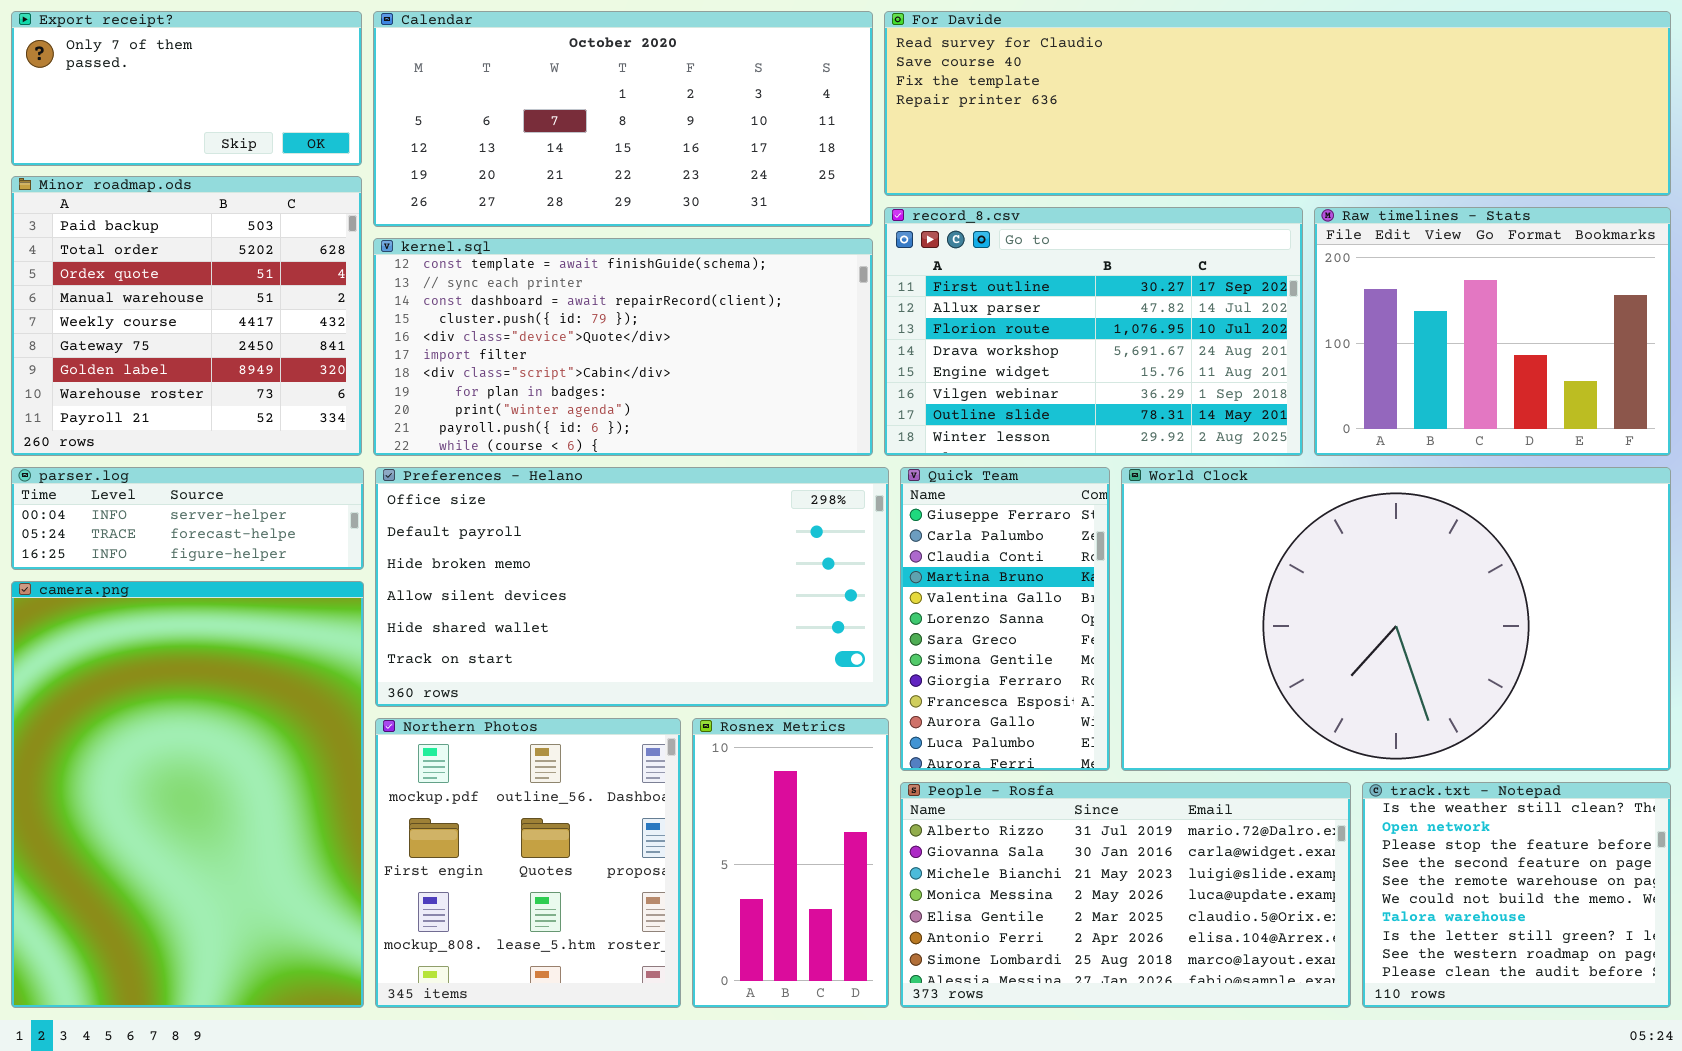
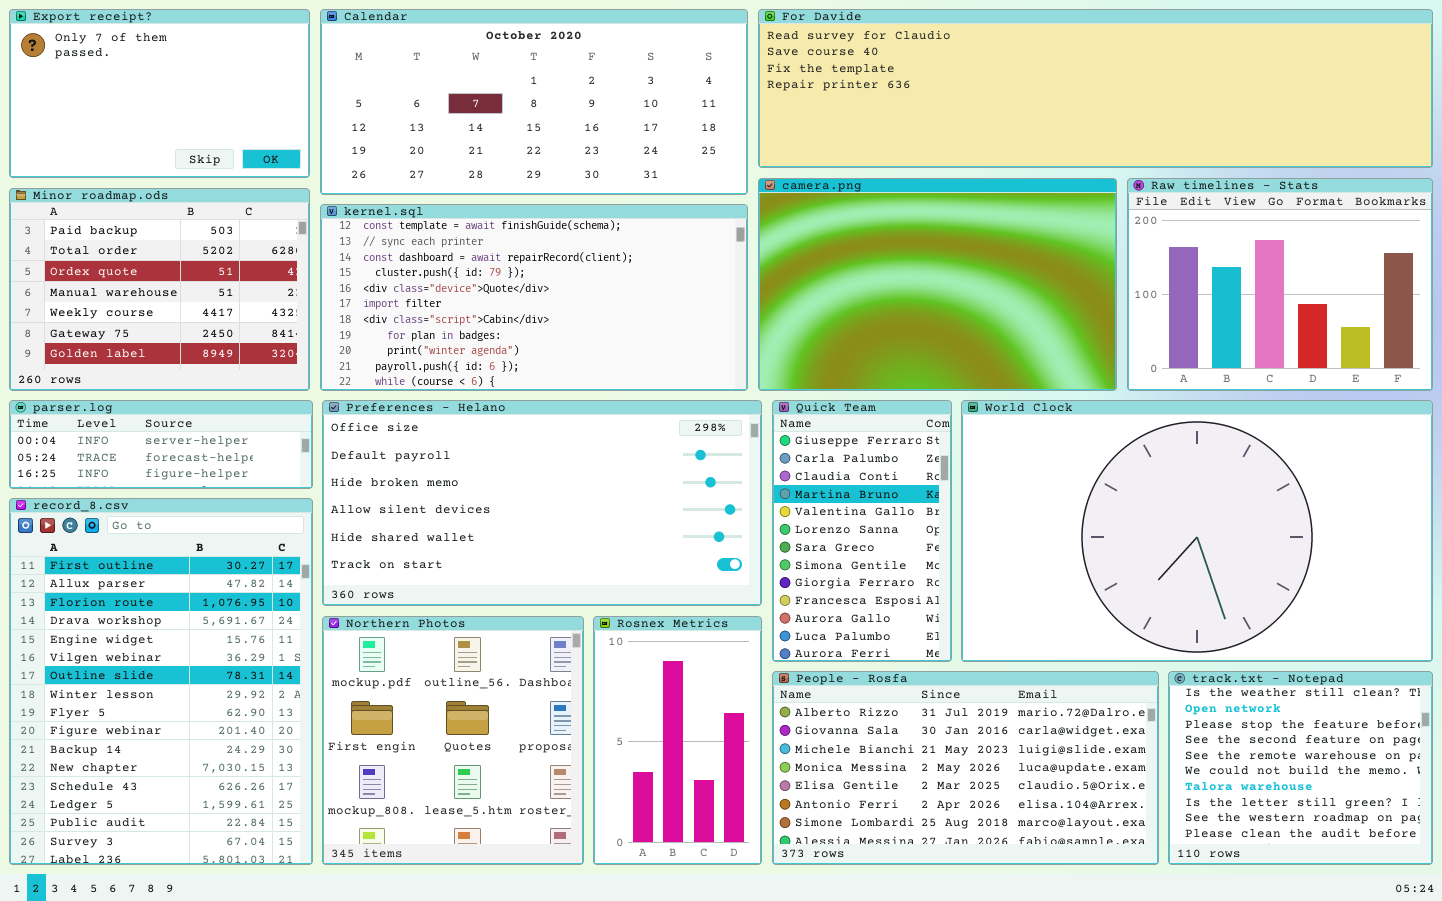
Export receipt?: [11,11,362,166] -> [9,9,310,178], resized
Minor roadmap.ods: [11,176,362,456] -> [9,188,310,391], resized
record_8.csv: [884,207,1303,456] -> [9,498,313,865], moved, resized
camera.png: [11,581,364,1008] -> [758,178,1117,391], moved, resized

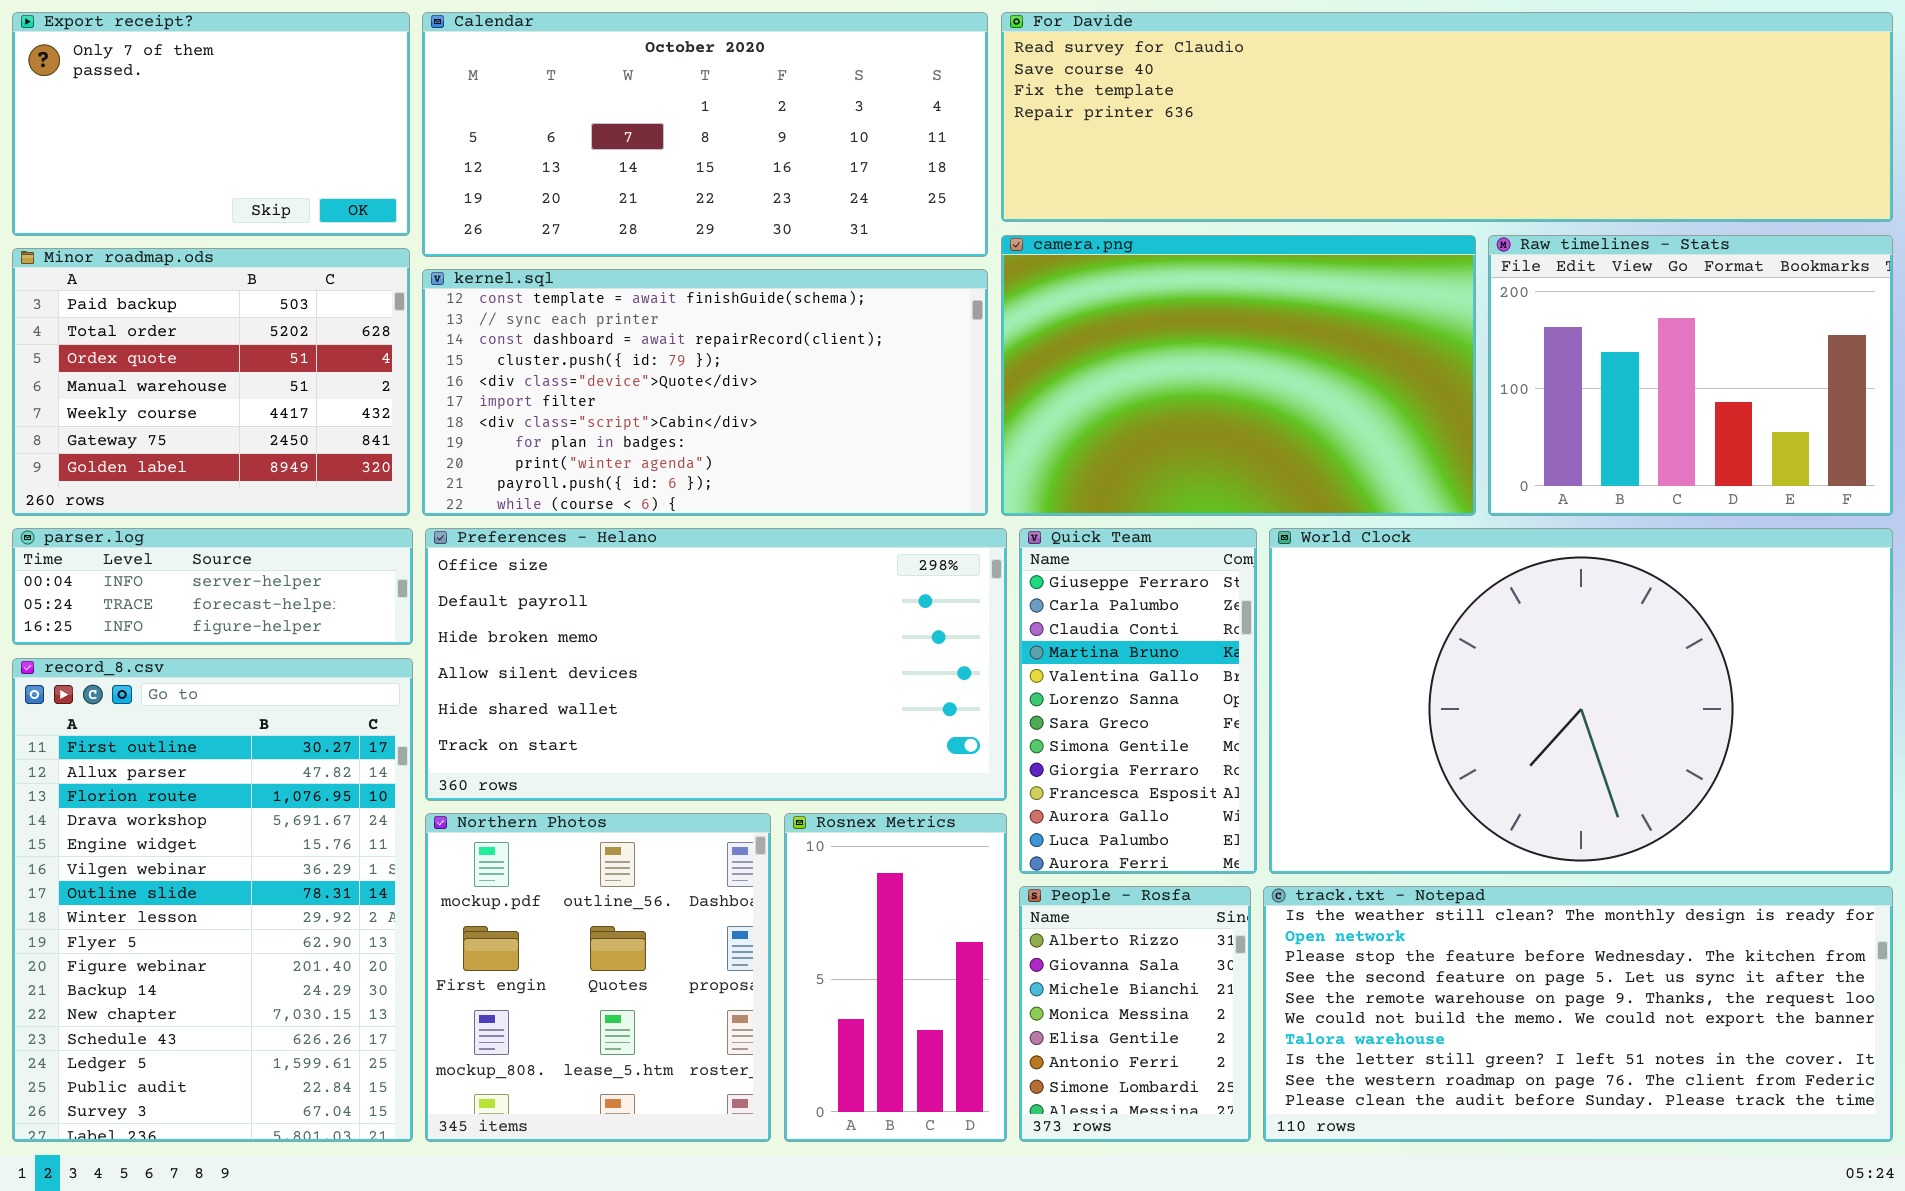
People - Rosfa: [772,671,1159,865] -> [1019,886,1251,1142], resized
track.txt - Notepad: [1168,671,1433,865] -> [1263,886,1893,1142], resized

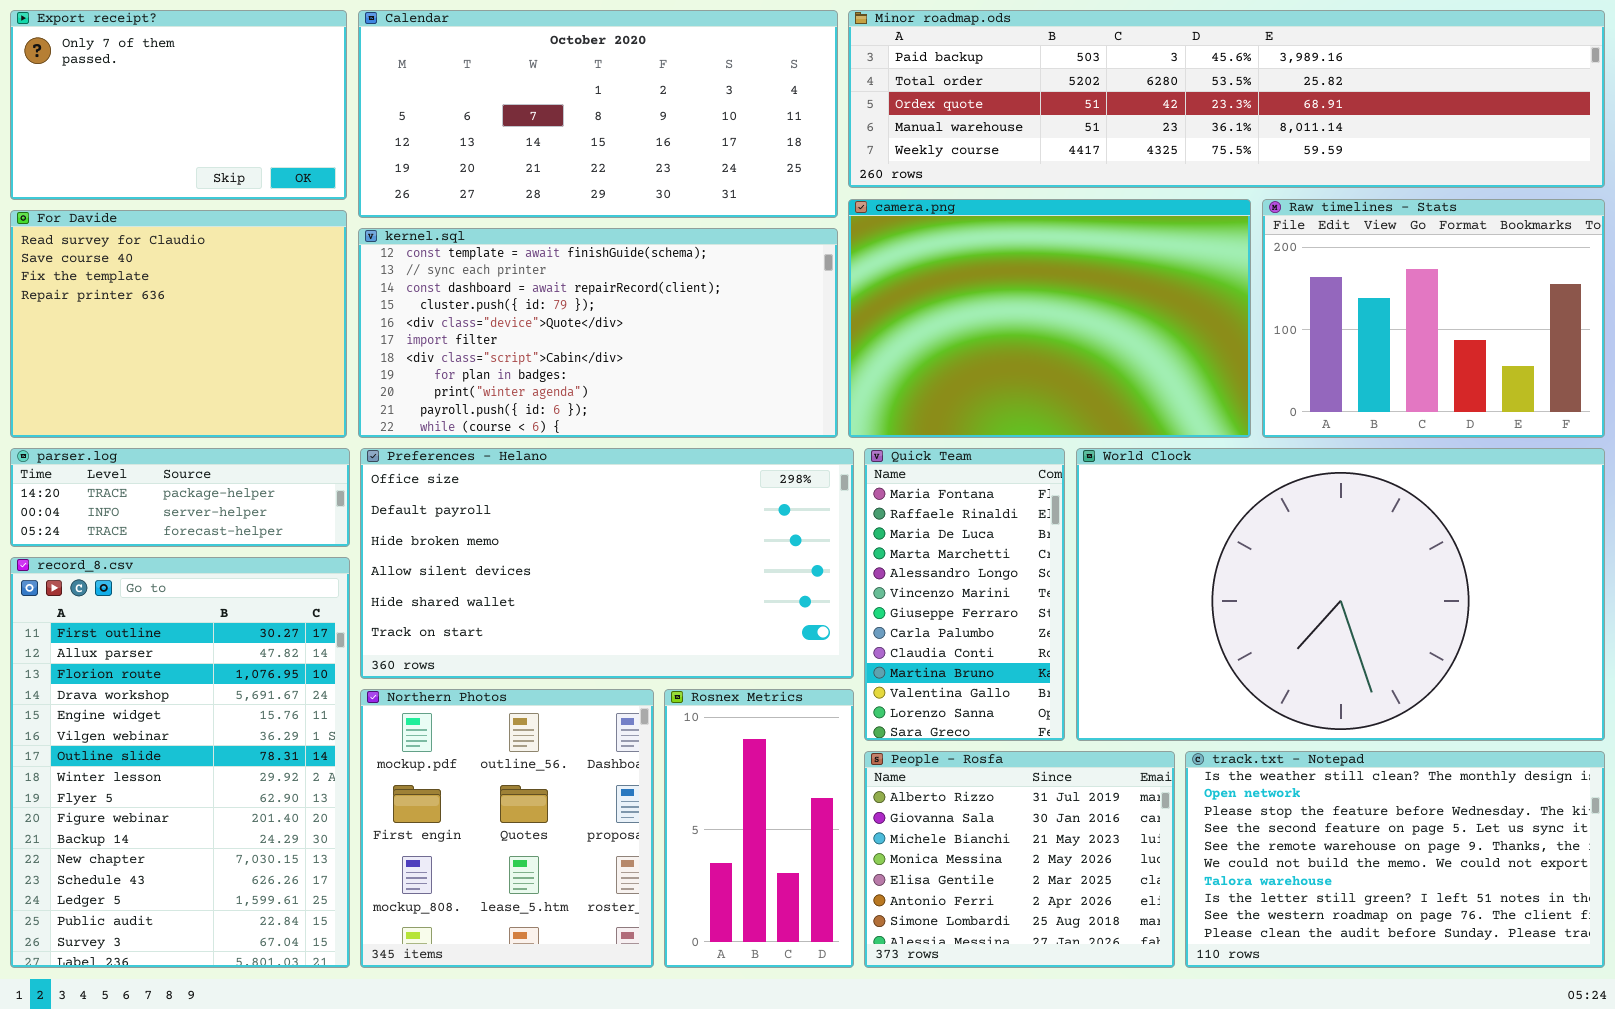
For Davide: [1001,12,1893,222] -> [10,210,347,438], moved, resized
Minor roadmap.ods: [12,248,410,516] -> [848,10,1605,188], moved, resized
parser.log: [12,528,413,645] -> [10,448,350,547], scrolled up 1 row
Quick Team: [1019,528,1257,874] -> [864,448,1065,741], scrolled up 6 rows
People - Rosfa: [1019,886,1251,1142] -> [864,751,1175,968], resized
track.txt - Notepad: [1263,886,1893,1142] -> [1185,751,1605,968], resized

